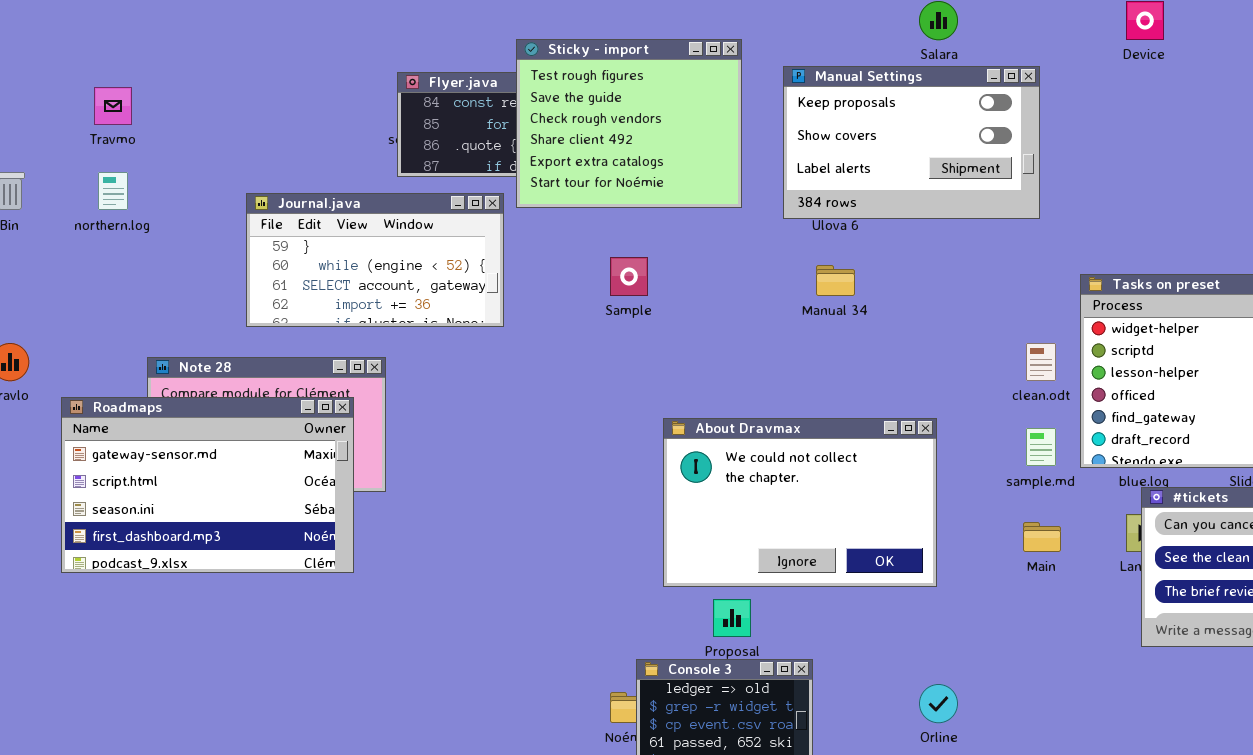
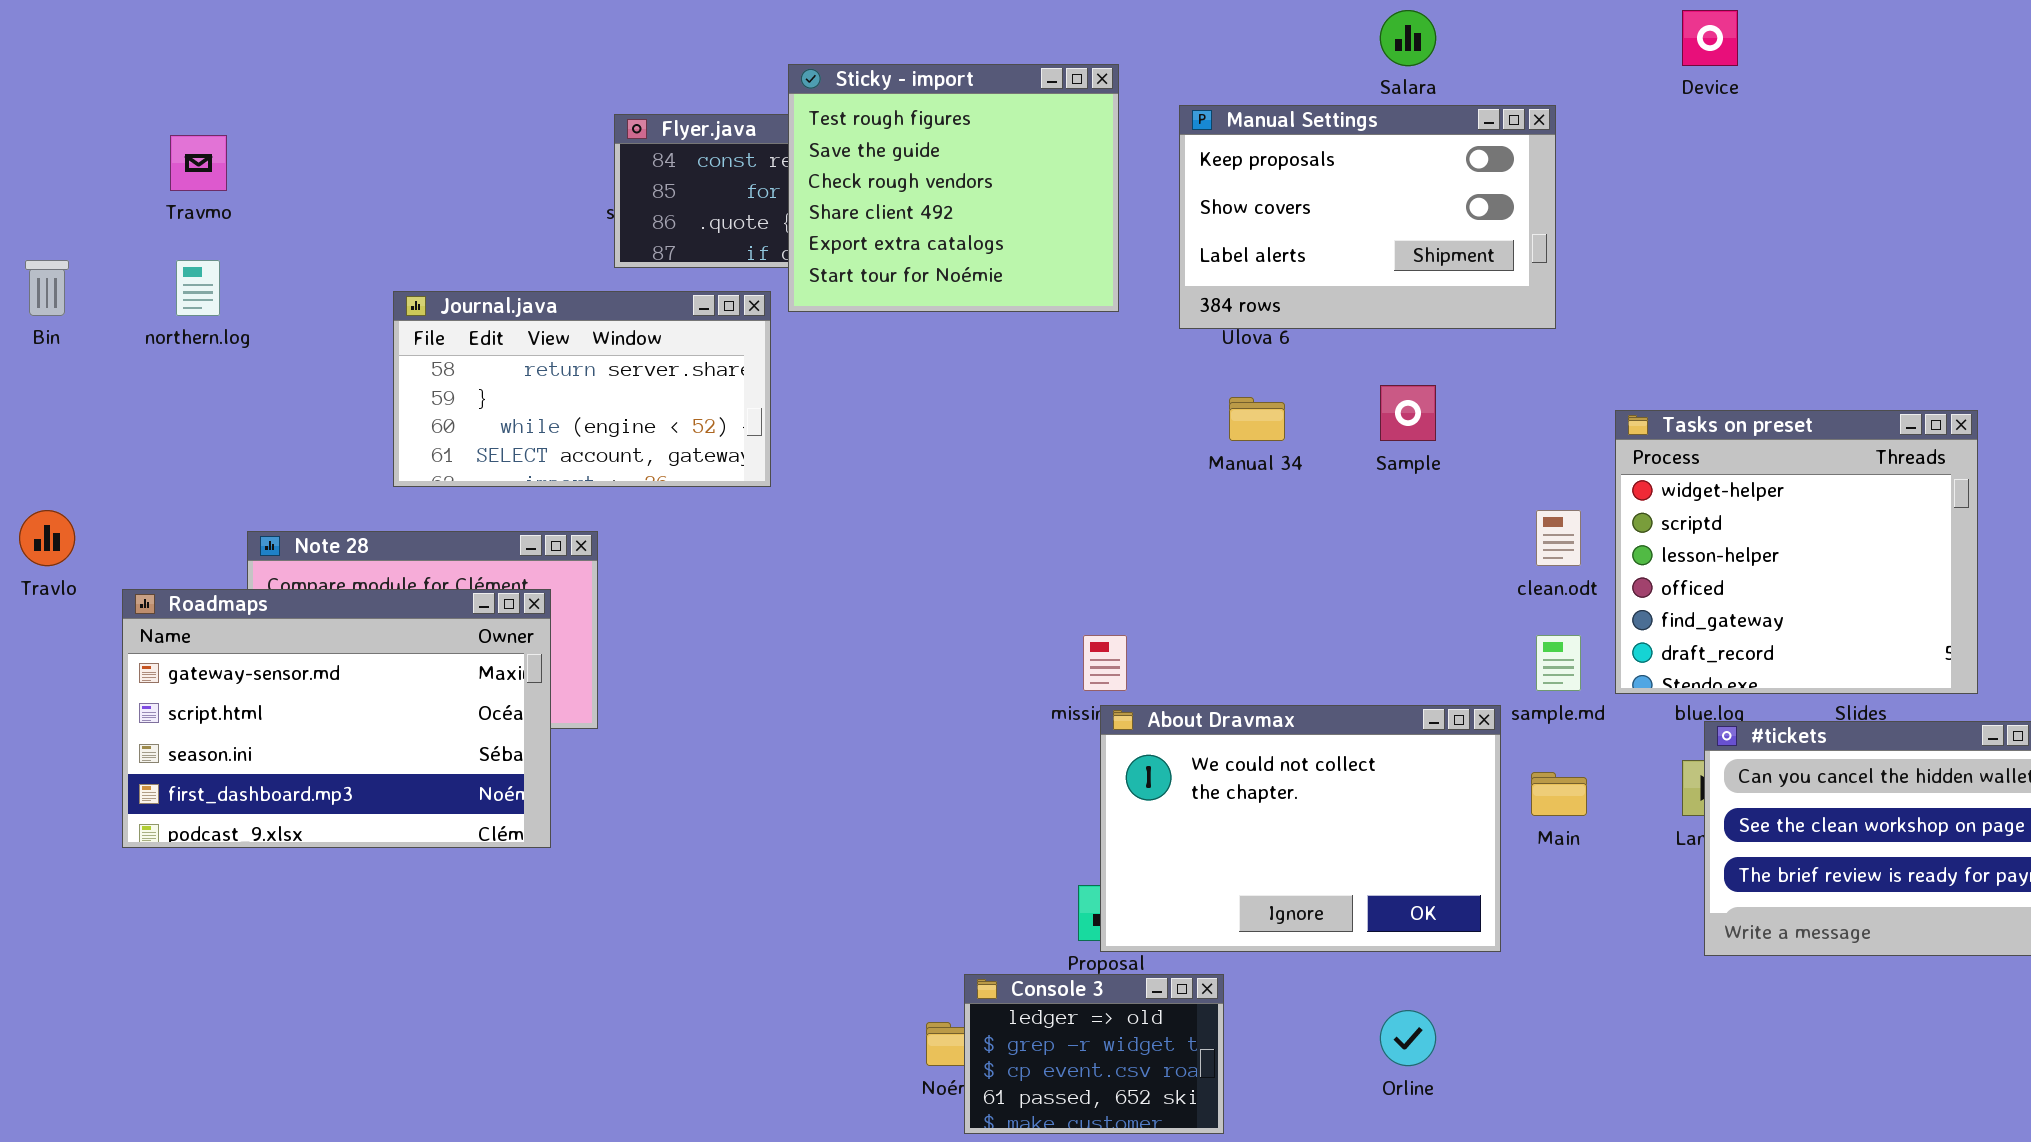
Journal.java: [246,193,504,327] -> [393,291,771,487], scrolled up 1 row
Sample: [610,257,648,296] -> [1380,385,1436,441], moved
About Dravmax: [663,418,937,587] -> [1100,705,1501,952], moved

